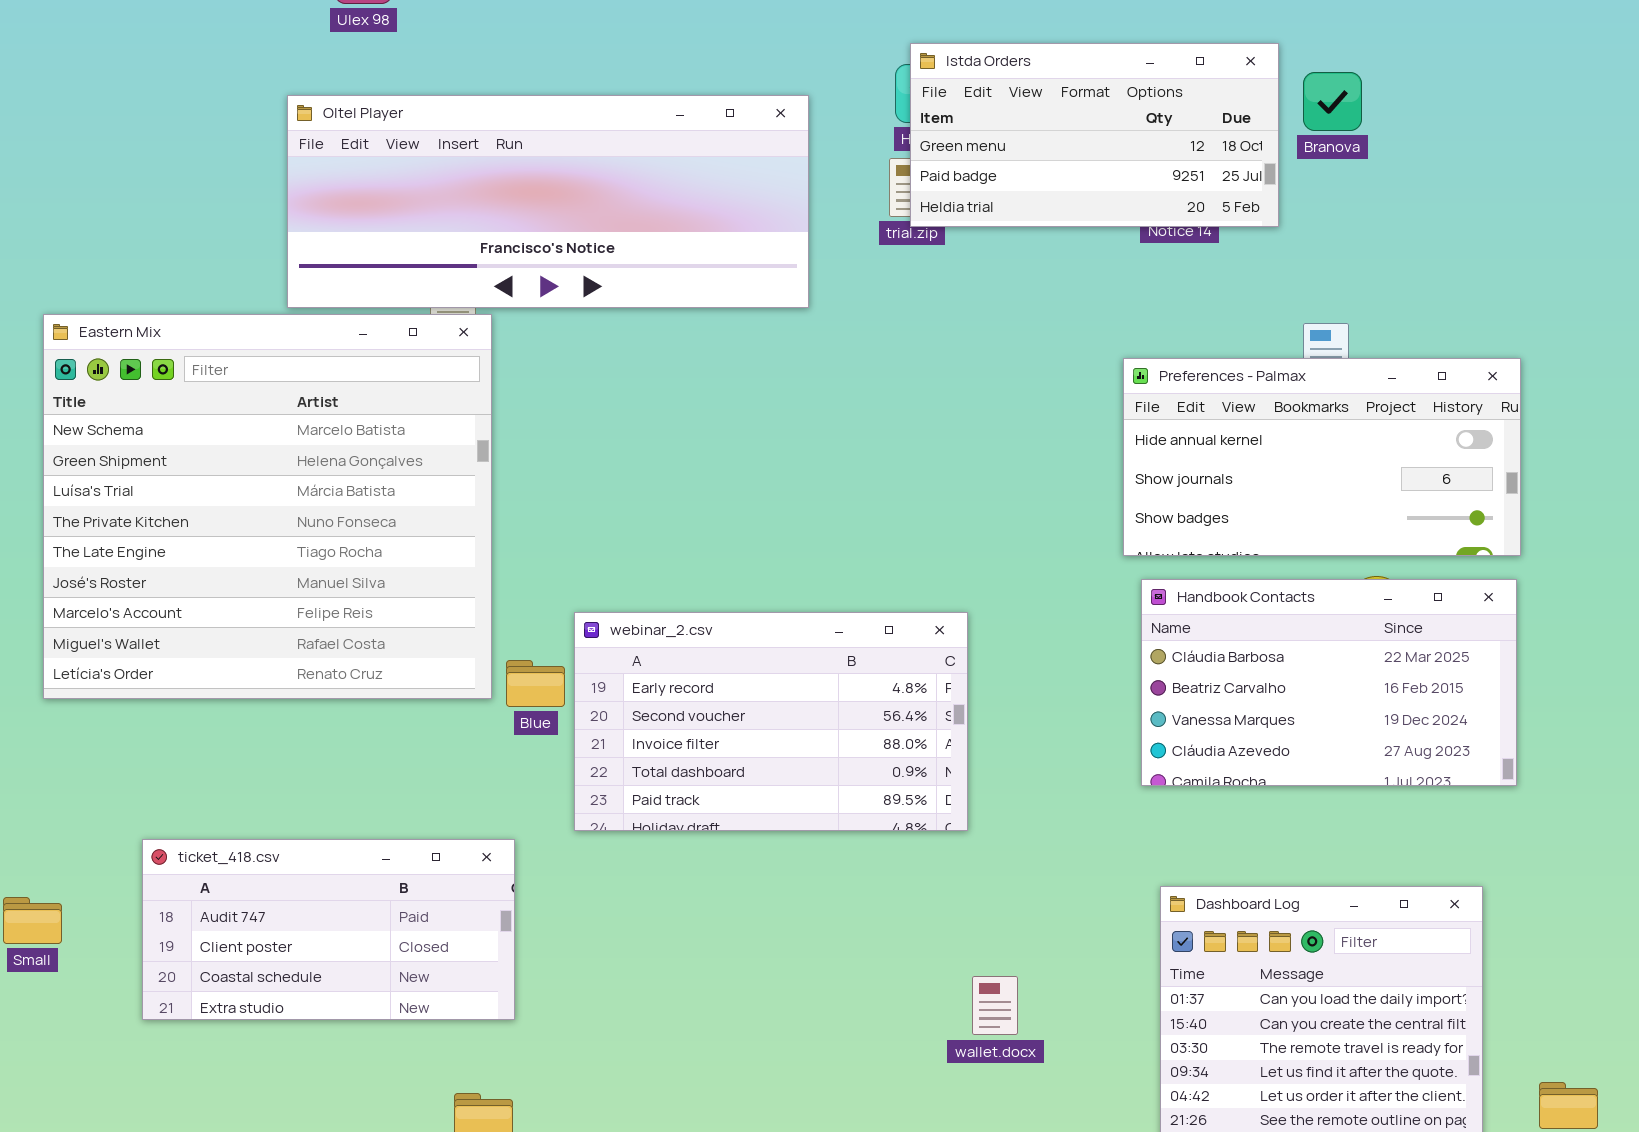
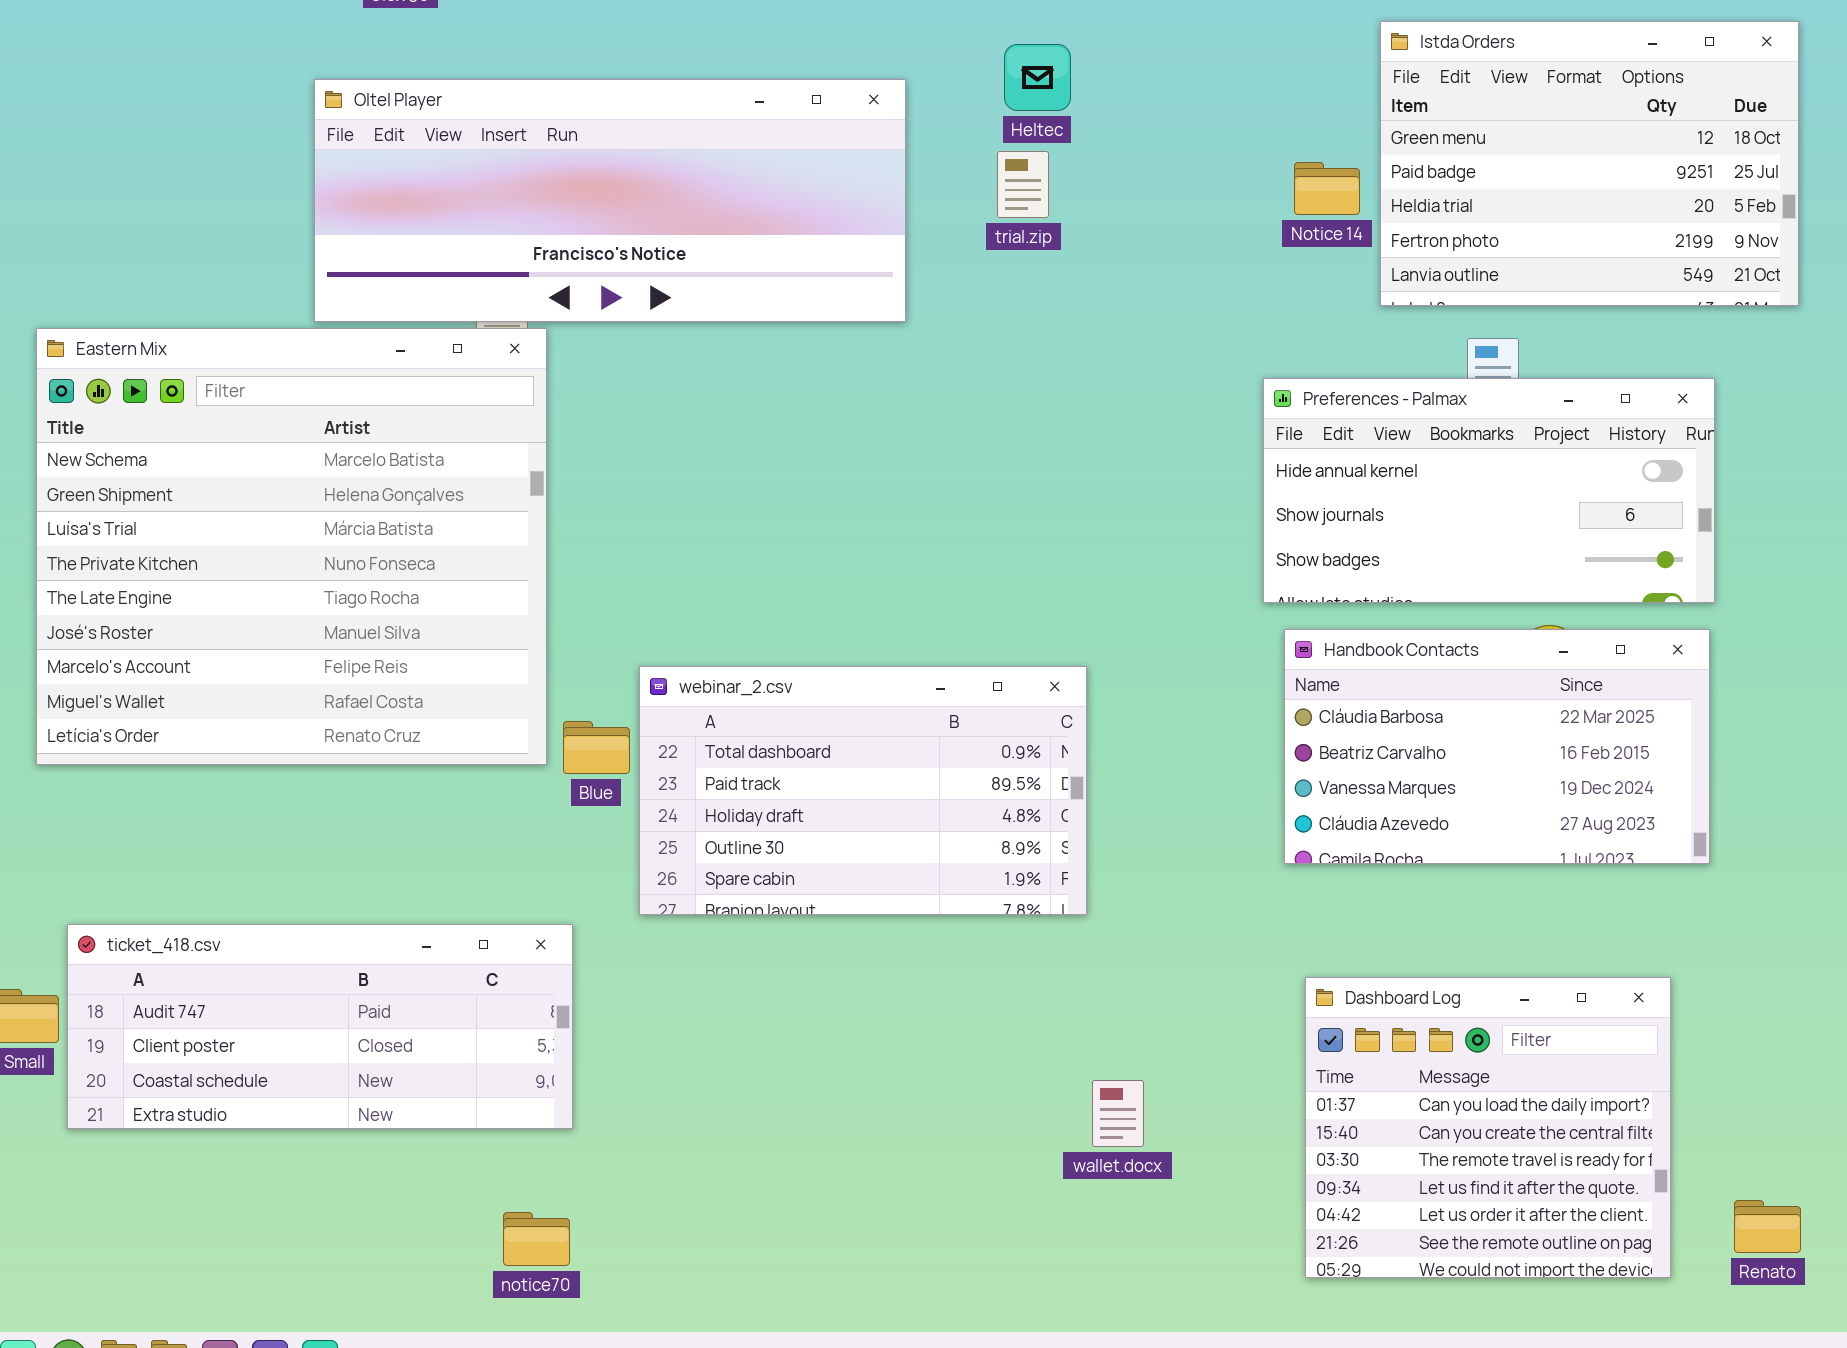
Istda Orders: [910,43,1279,227] -> [1380,21,1799,306], moved, resized
webinar_2.csv: [574,612,968,831] -> [639,666,1087,915], scrolled down 3 rows
ticket_418.csv: [142,839,515,1020] -> [67,924,573,1129], resized

